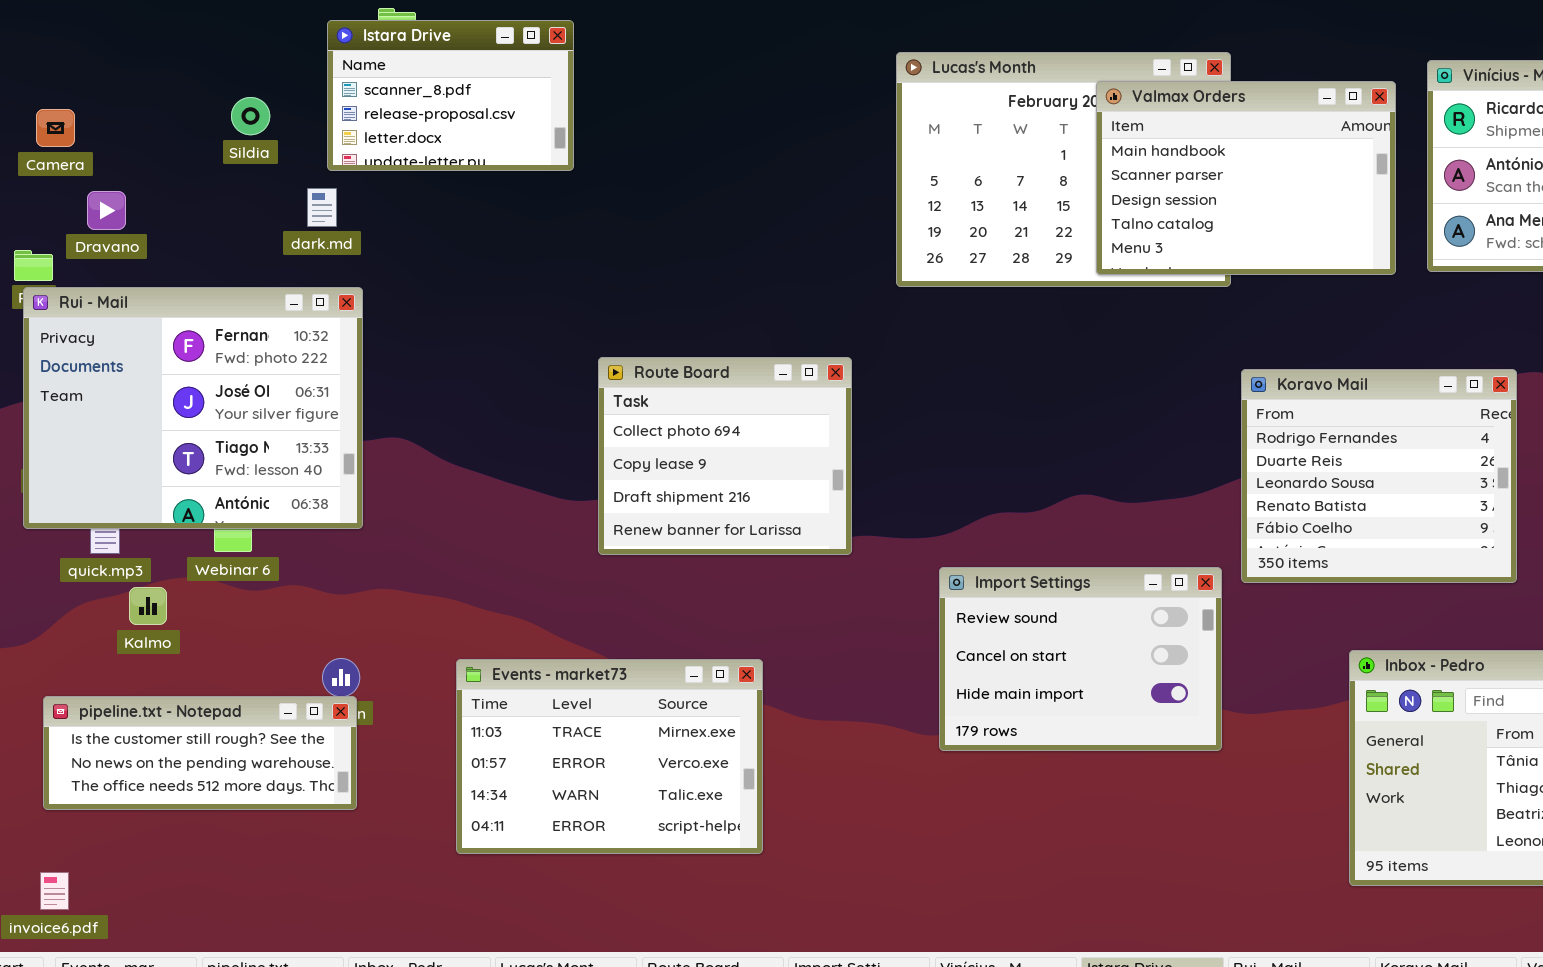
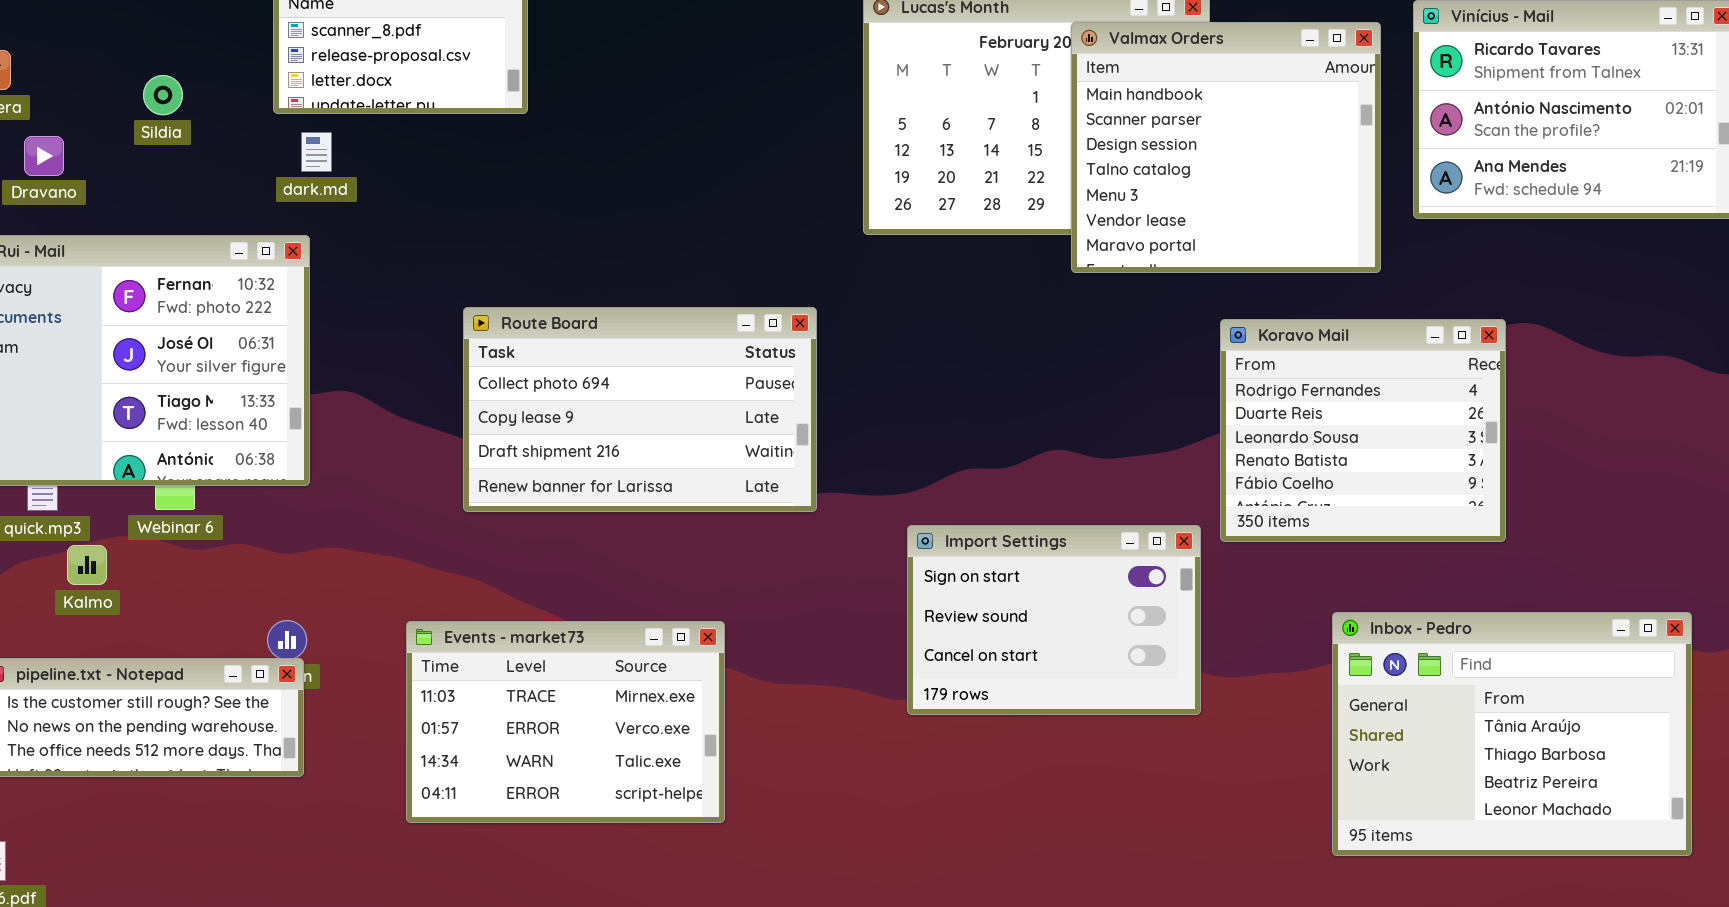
Valmax Orders: [1096,81,1396,275] -> [1071,22,1381,273], resized
Sildia: [231,97,270,135] -> [143,75,183,115], moved
dark.md: [307,188,337,227] -> [301,132,332,172], moved
Route Board: [598,357,852,555] -> [463,307,817,512], resized
Import Settings: [939,567,1222,751] -> [907,525,1201,715], scrolled up 1 row

